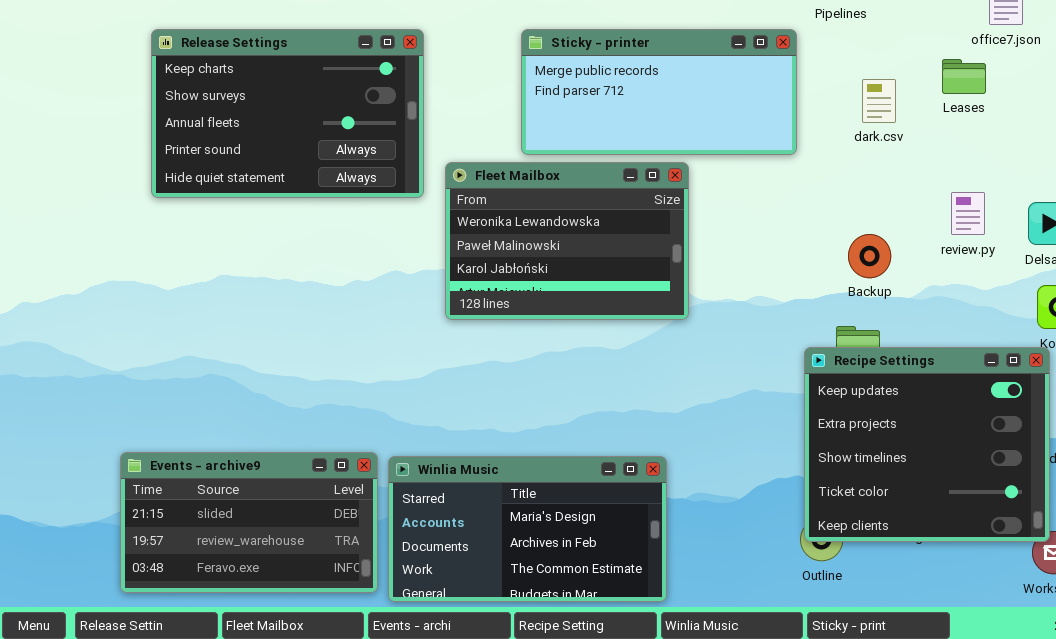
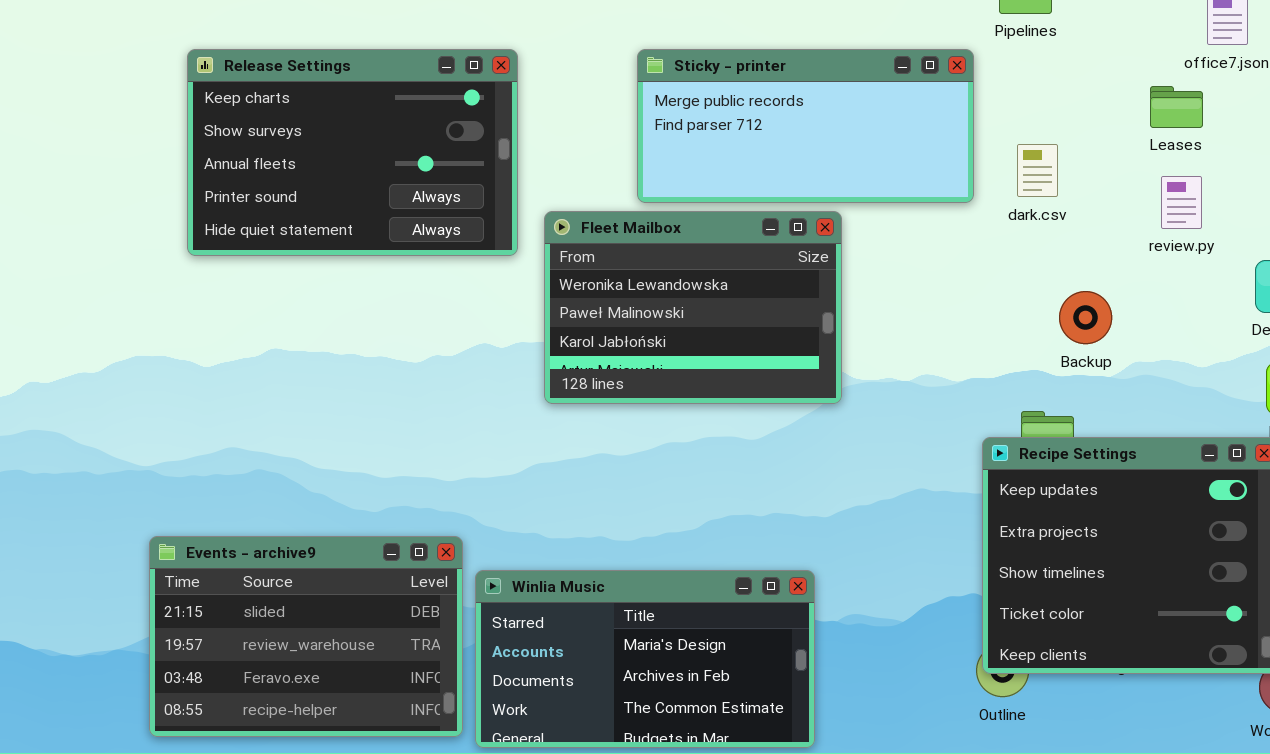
dark.csv: [862,79,896,123] -> [1017,144,1058,197], moved
review.py: [951,192,985,235] -> [1161,176,1202,229], moved
Backup: [848,234,891,278] -> [1059,291,1112,344], moved
Events - archive9: [120,452,378,593] -> [149,536,463,737], resized

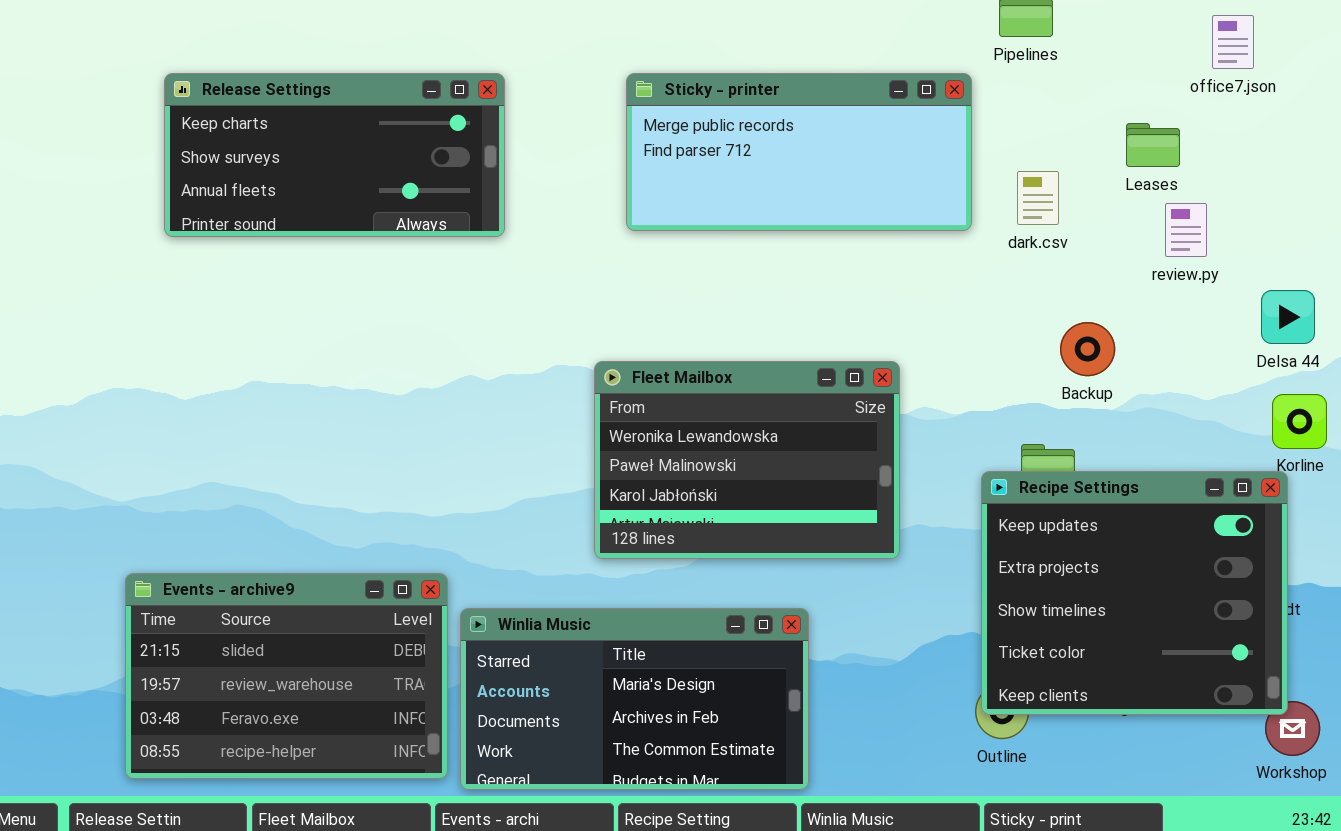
Release Settings: [187,49,518,256] -> [164,73,505,237], resized
Leases: [1150,86,1203,128] -> [1126,123,1180,167], moved
Fleet Mailbox: [544,211,842,404] -> [594,361,900,559], moved

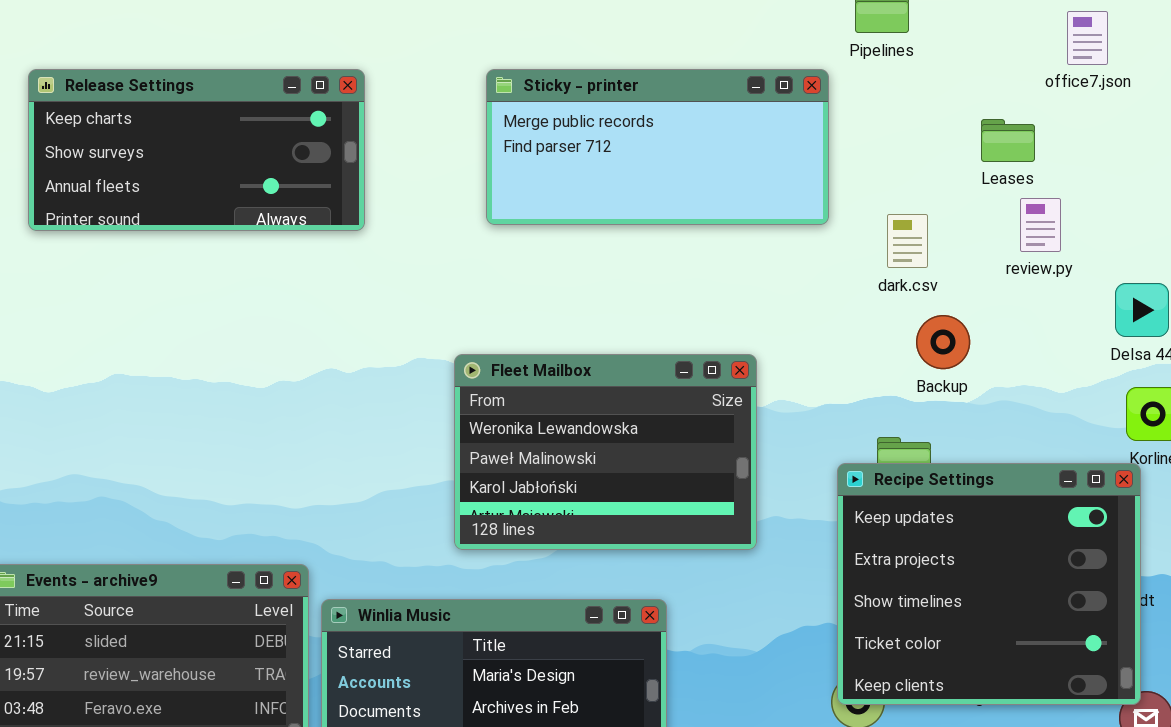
dark.csv: [1017,171,1059,225] -> [887,214,928,268], moved

